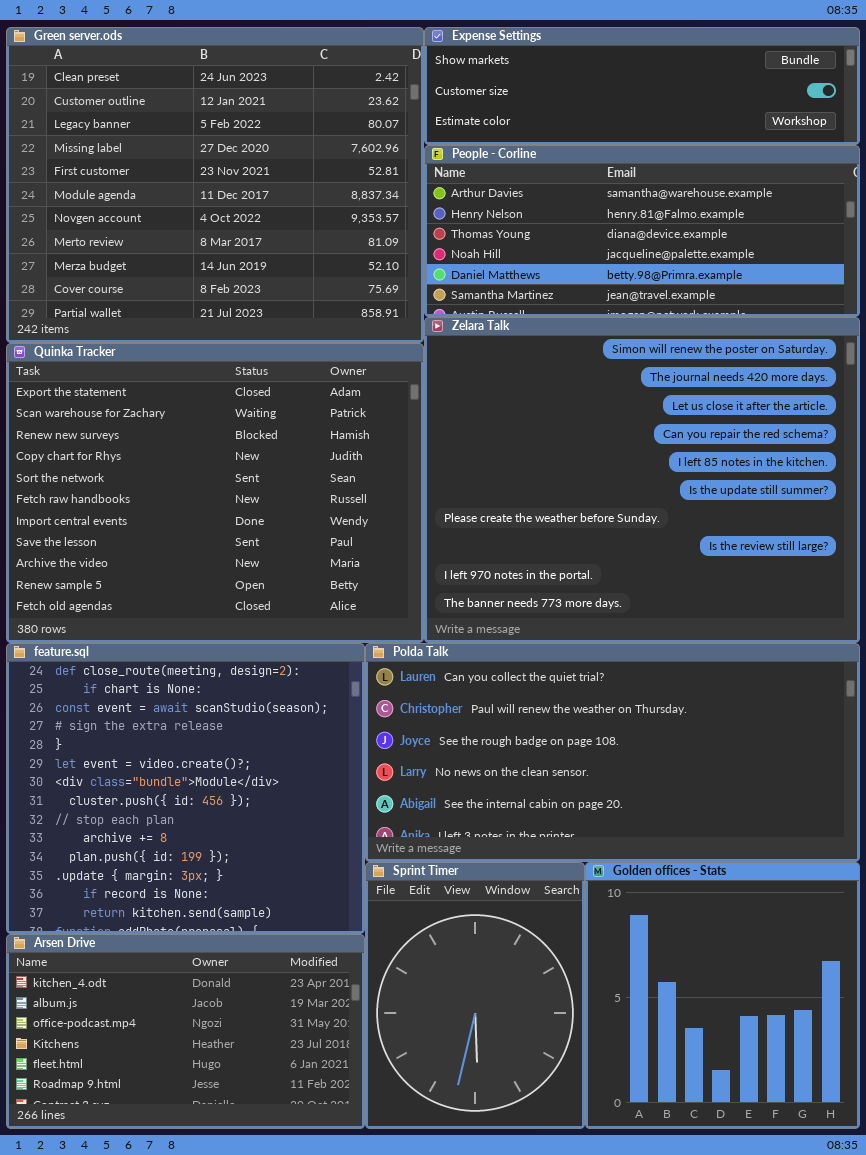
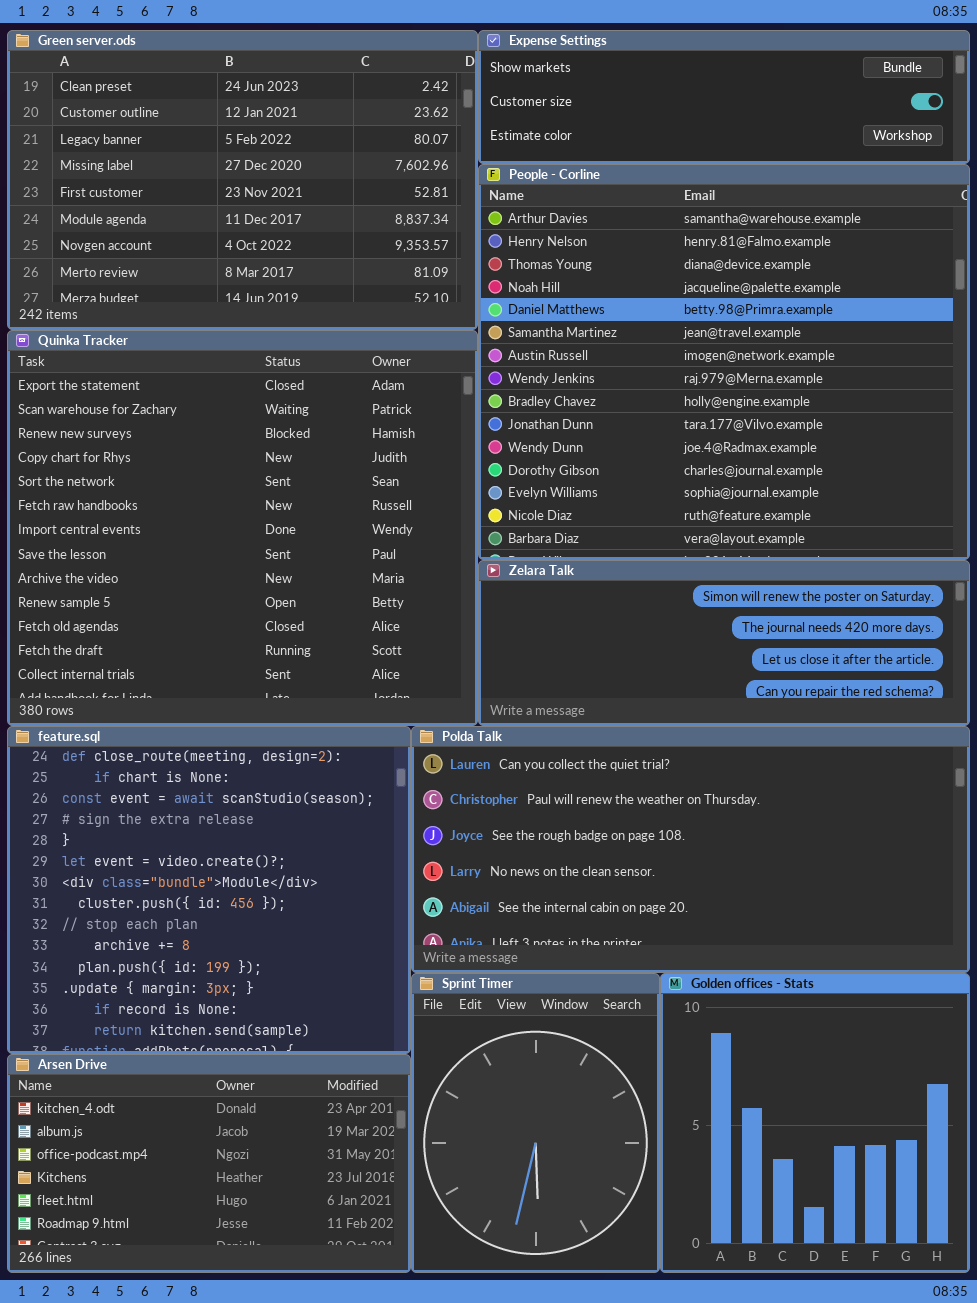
Green server.ods: [6,27,424,343] -> [7,30,478,330], resized
People - Corline: [424,145,860,317] -> [478,164,970,560], resized
Zelara Talk: [424,317,860,643] -> [478,560,970,726], resized
Quinka Tracker: [6,343,424,643] -> [7,330,478,726], resized

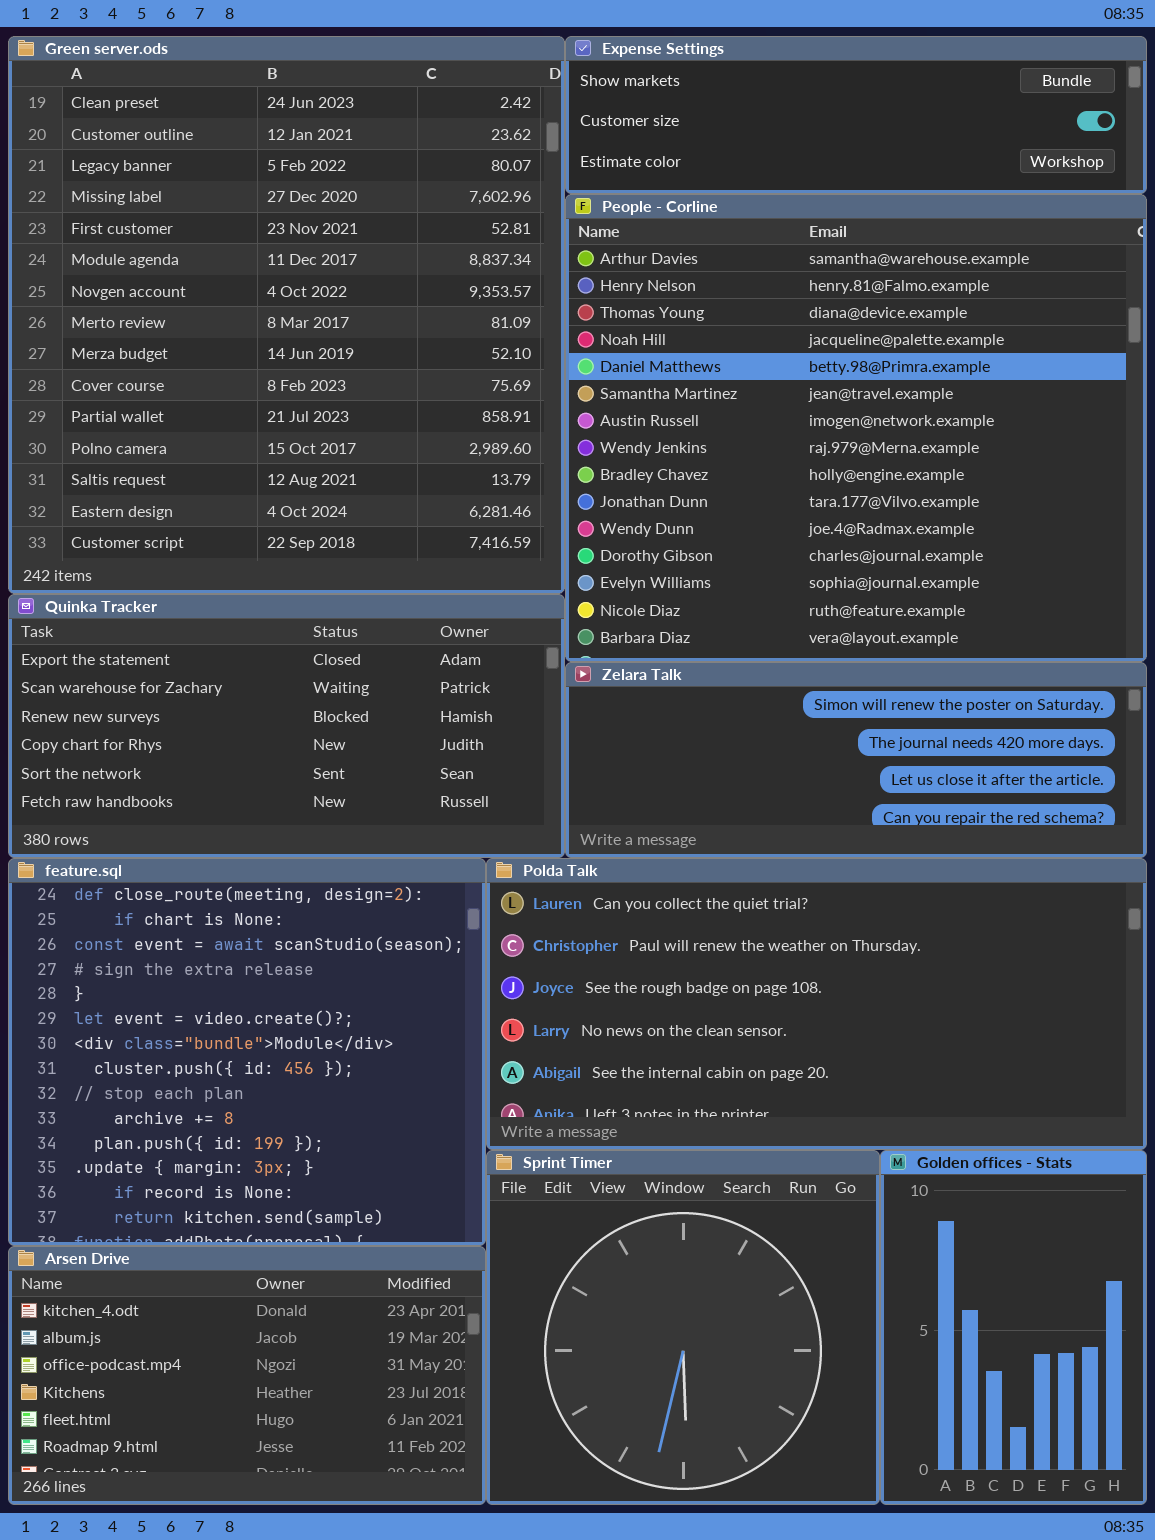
Green server.ods: [7,30,478,330] -> [8,36,565,594], resized
Quinka Tracker: [7,330,478,726] -> [8,594,565,858], resized
Sprint Timer: [411,973,660,1273] -> [486,1150,880,1505], resized
Golden offices - Stats: [660,973,970,1273] -> [880,1150,1147,1505], resized

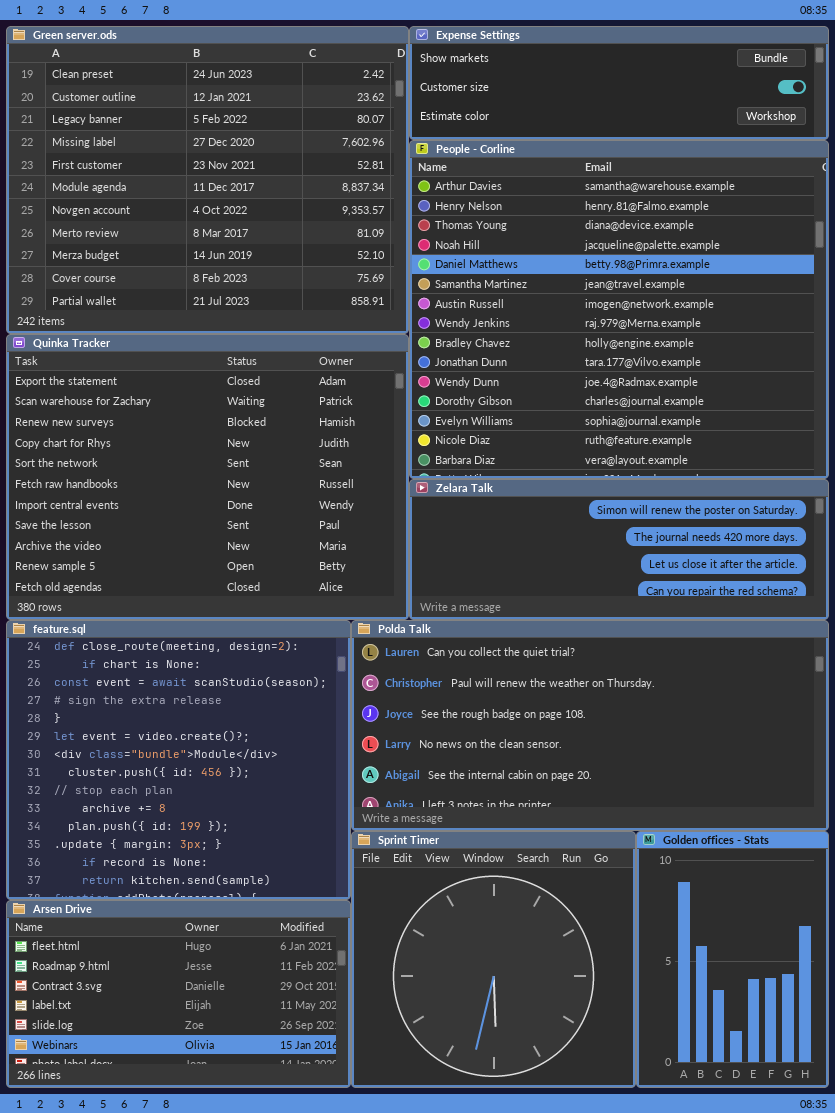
Green server.ods: [8,36,565,594] -> [6,26,409,334], resized
Quinka Tracker: [8,594,565,858] -> [6,334,409,620], resized
Arsen Drive: [8,1246,486,1505] -> [6,900,351,1088], scrolled down 4 rows

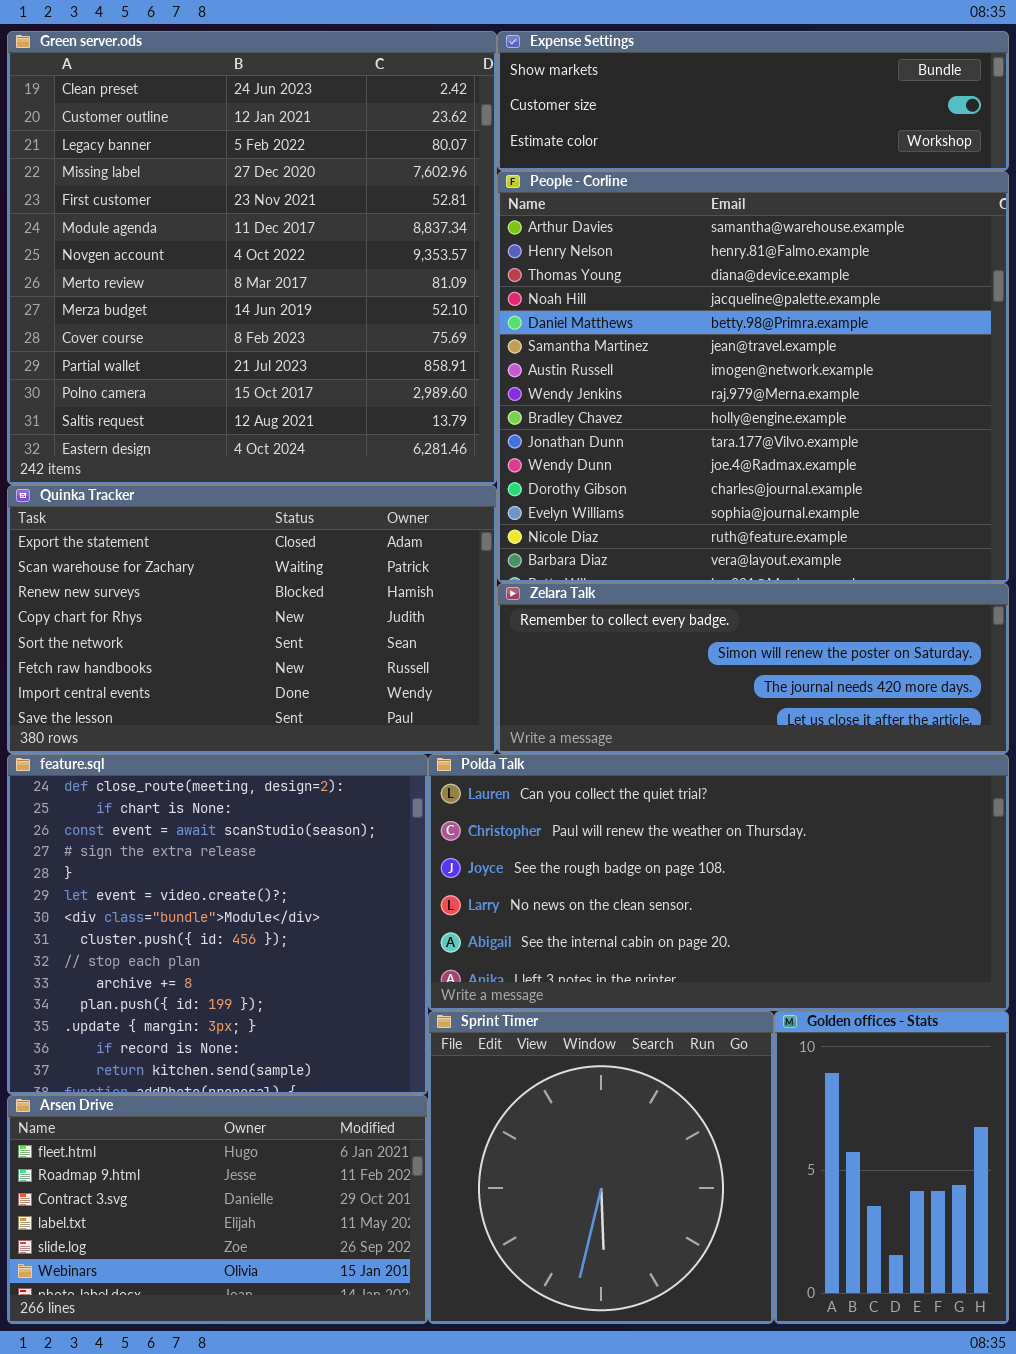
Green server.ods: [6,26,409,334] -> [7,31,497,485], resized
Quinka Tracker: [6,334,409,620] -> [7,485,497,754], resized
Zelara Talk: [409,479,829,620] -> [497,583,1009,754], scrolled up 1 row

